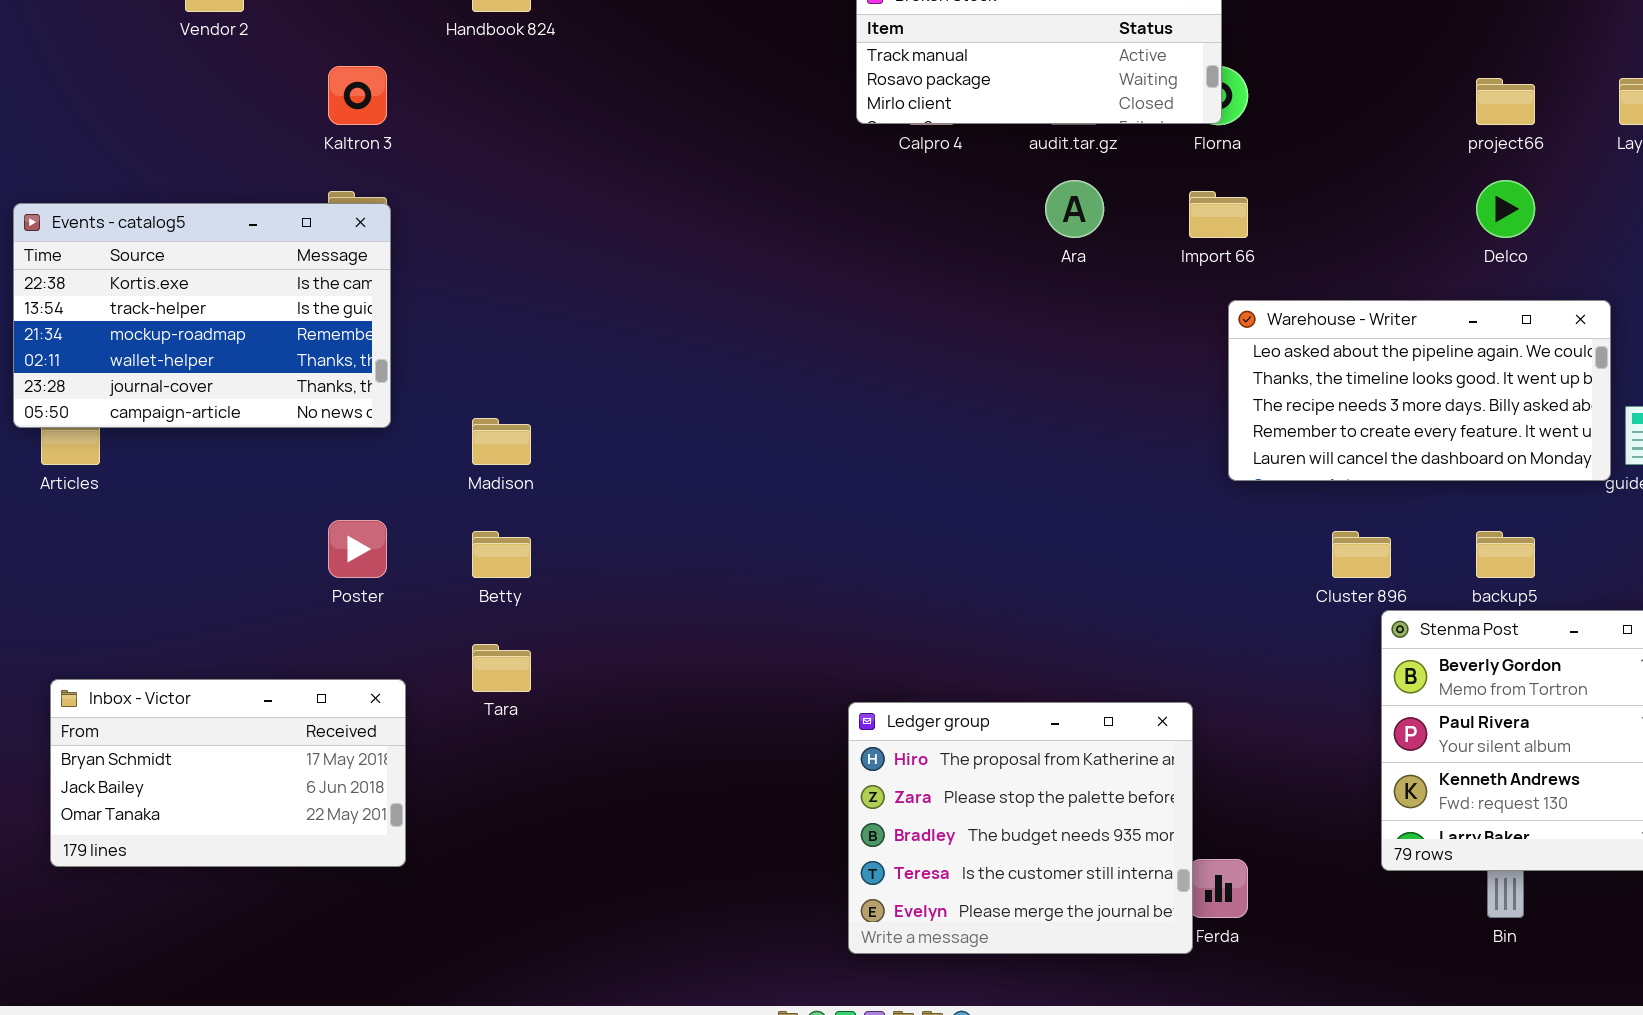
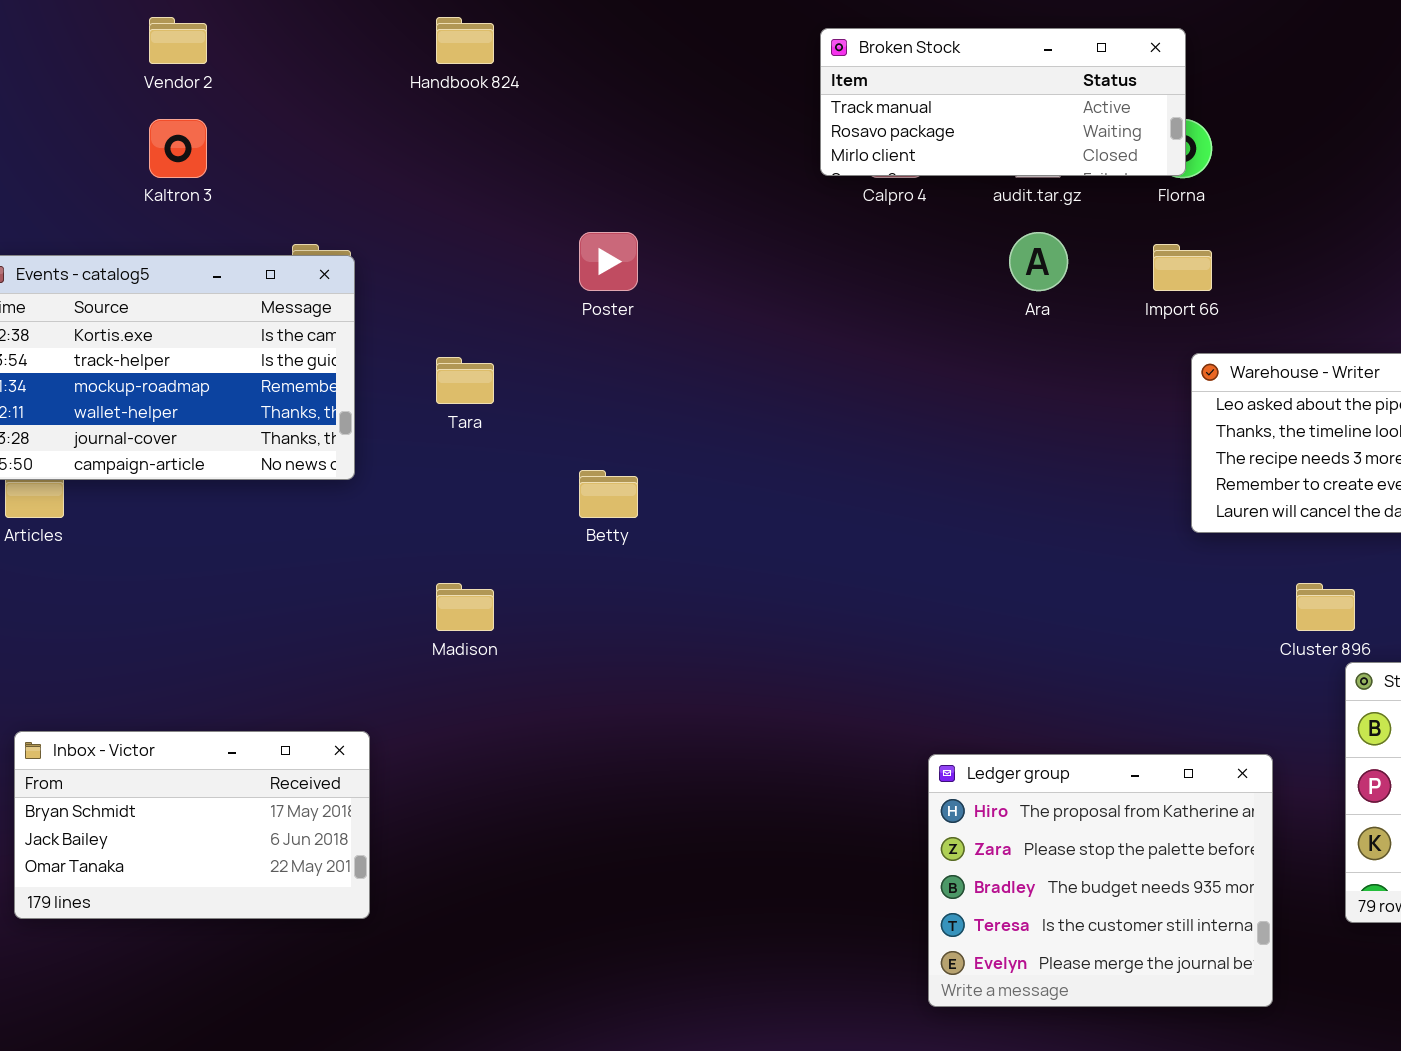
Kaltron 3: [328,66,387,125] -> [149,119,207,178], moved
Madison: [472,418,531,465] -> [436,583,494,631], moved
Poster: [328,520,387,578] -> [579,232,638,291], moved
Betty: [472,531,531,578] -> [579,470,638,518], moved
Tara: [472,644,531,692] -> [436,357,494,404], moved
Ledger group: [848,702,1193,954] -> [928,754,1273,1007], moved

